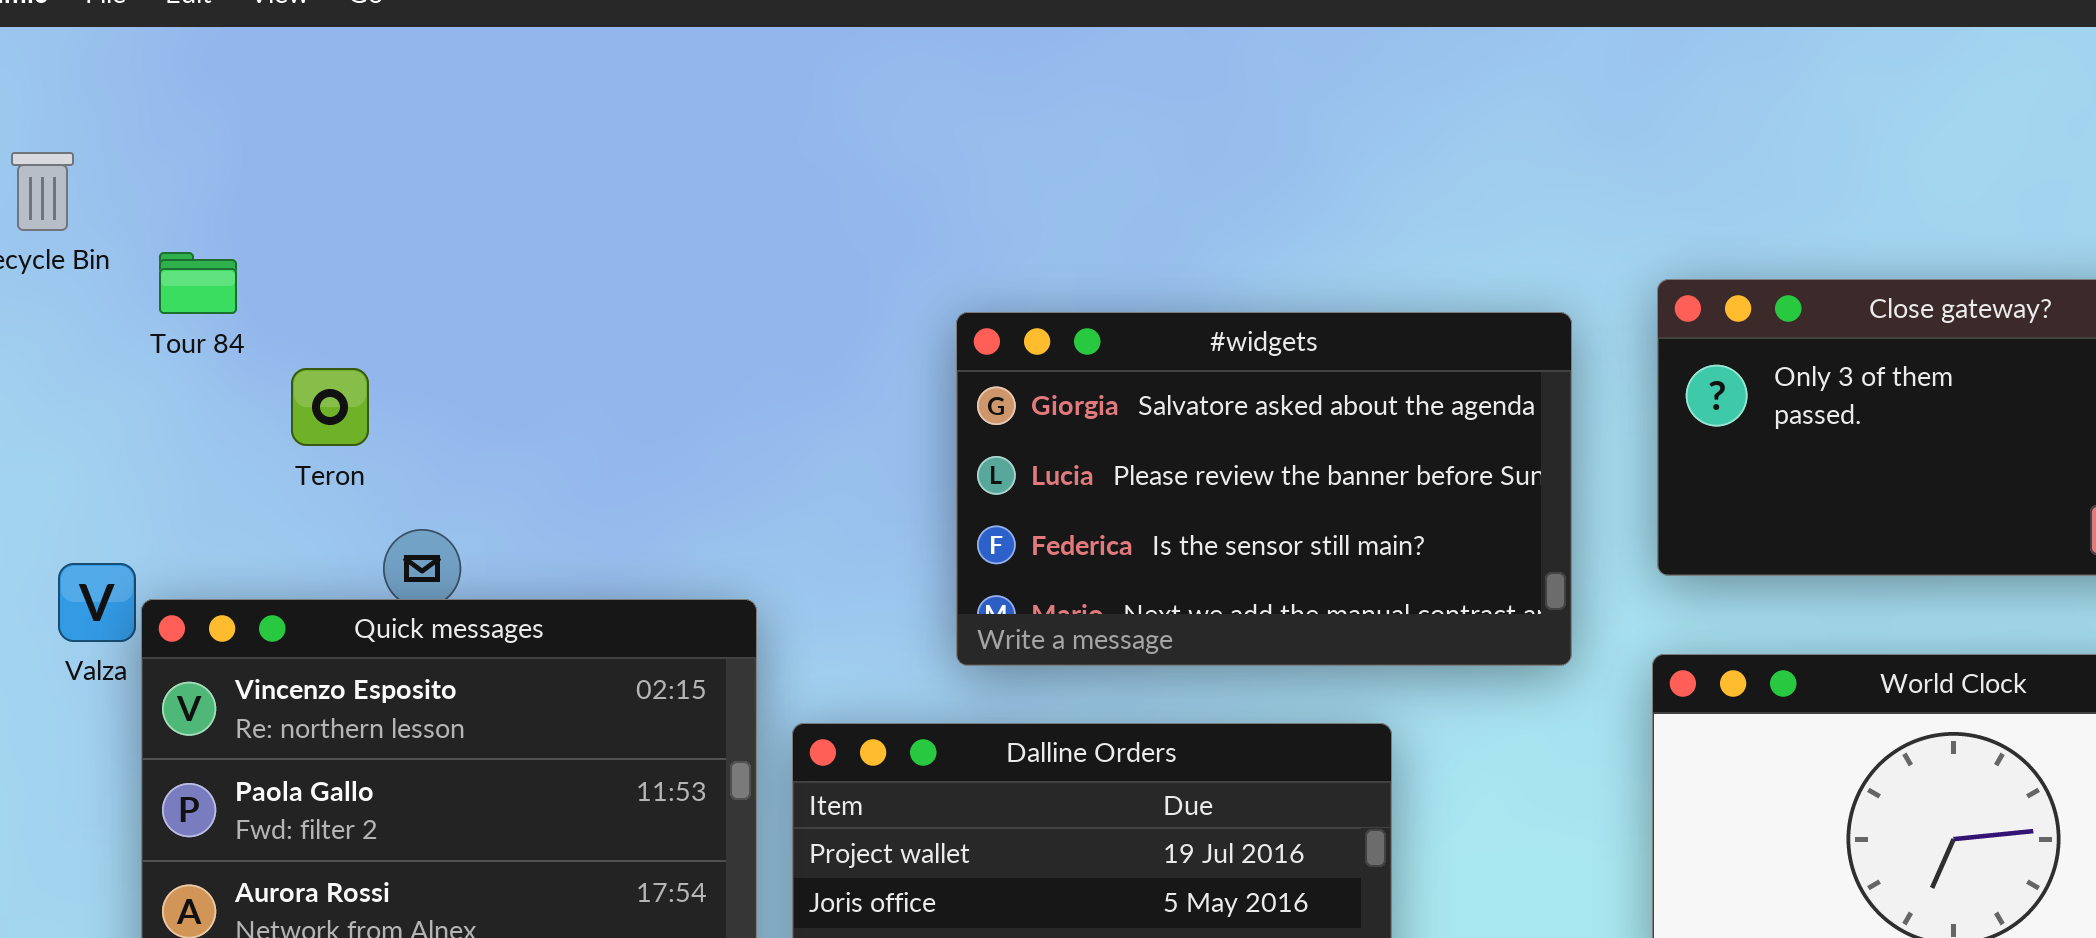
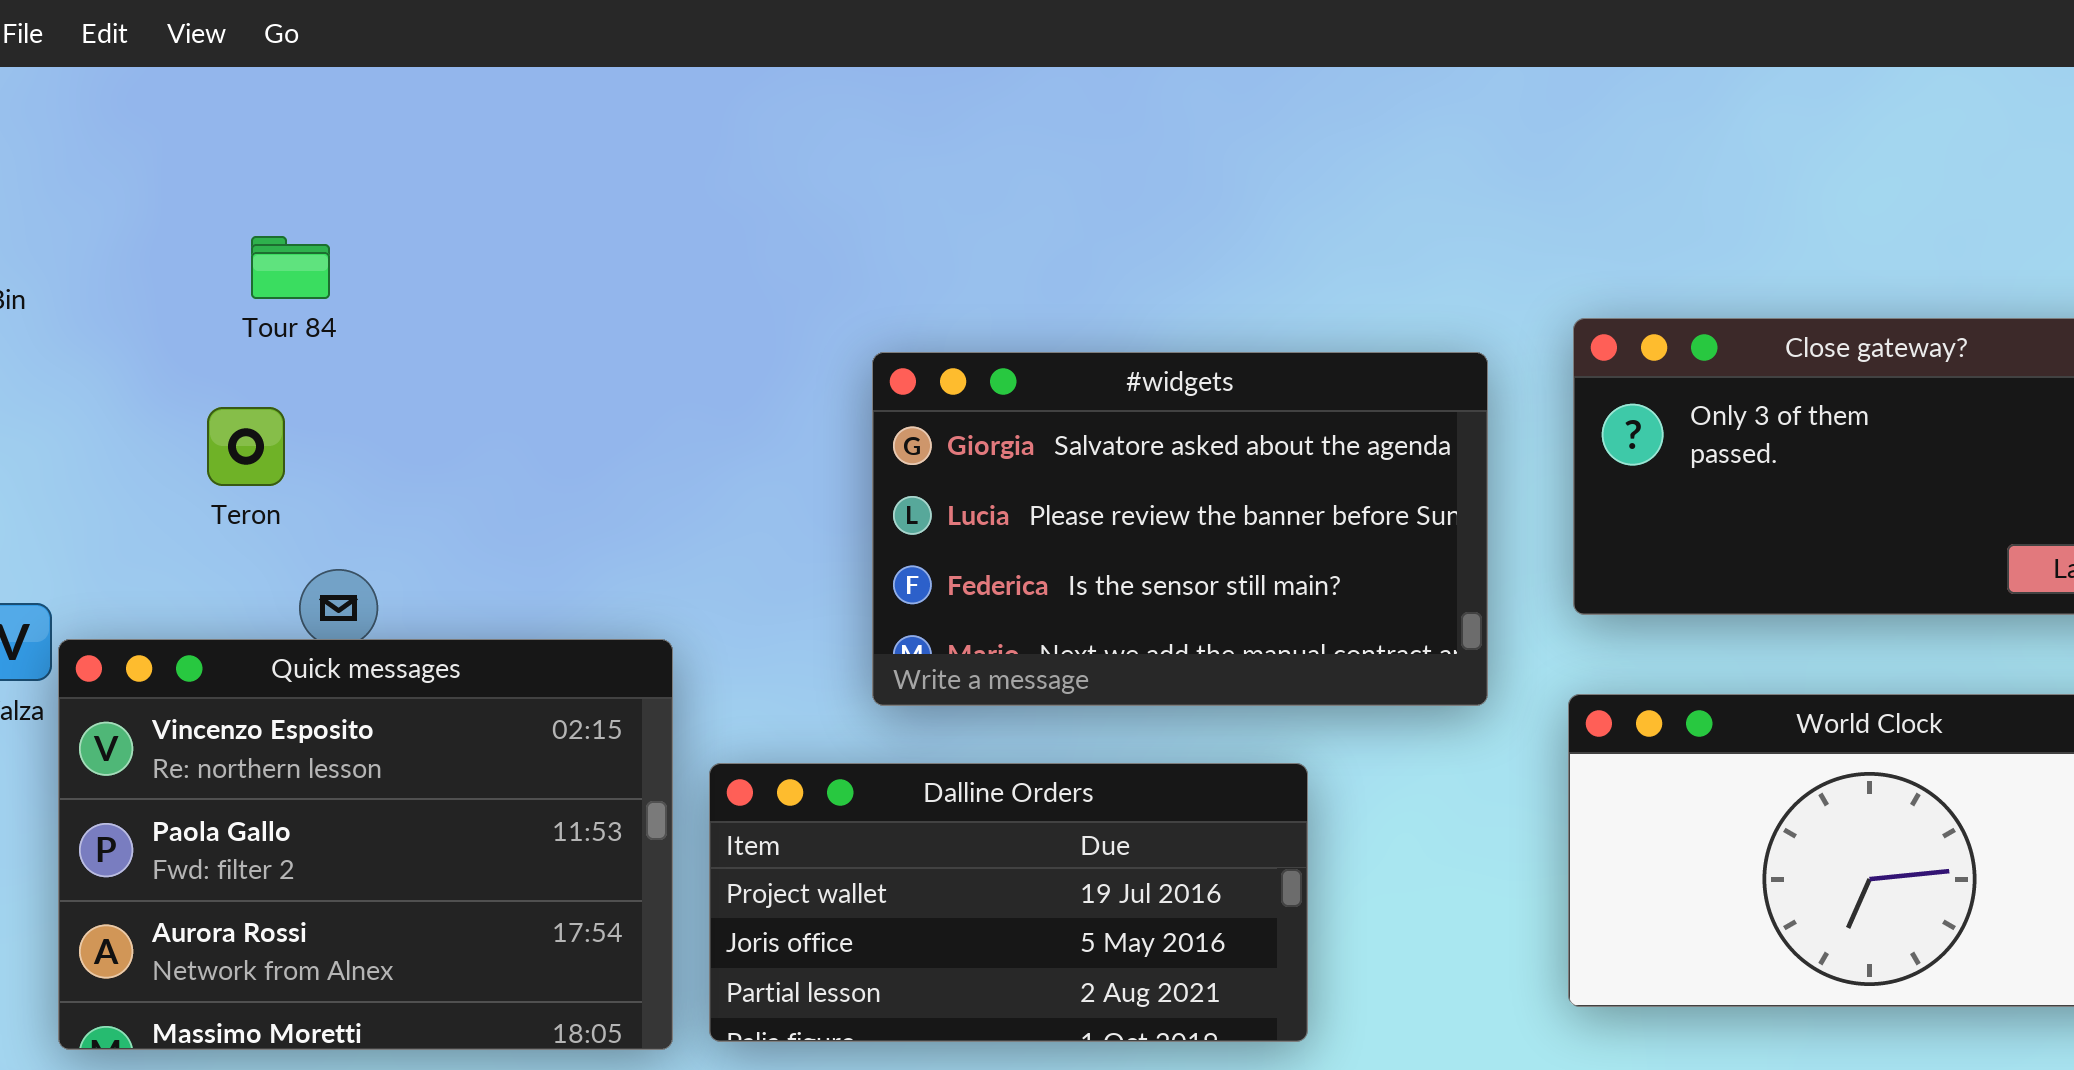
Tour 84: [159,252,237,314] -> [251,236,330,299], moved

